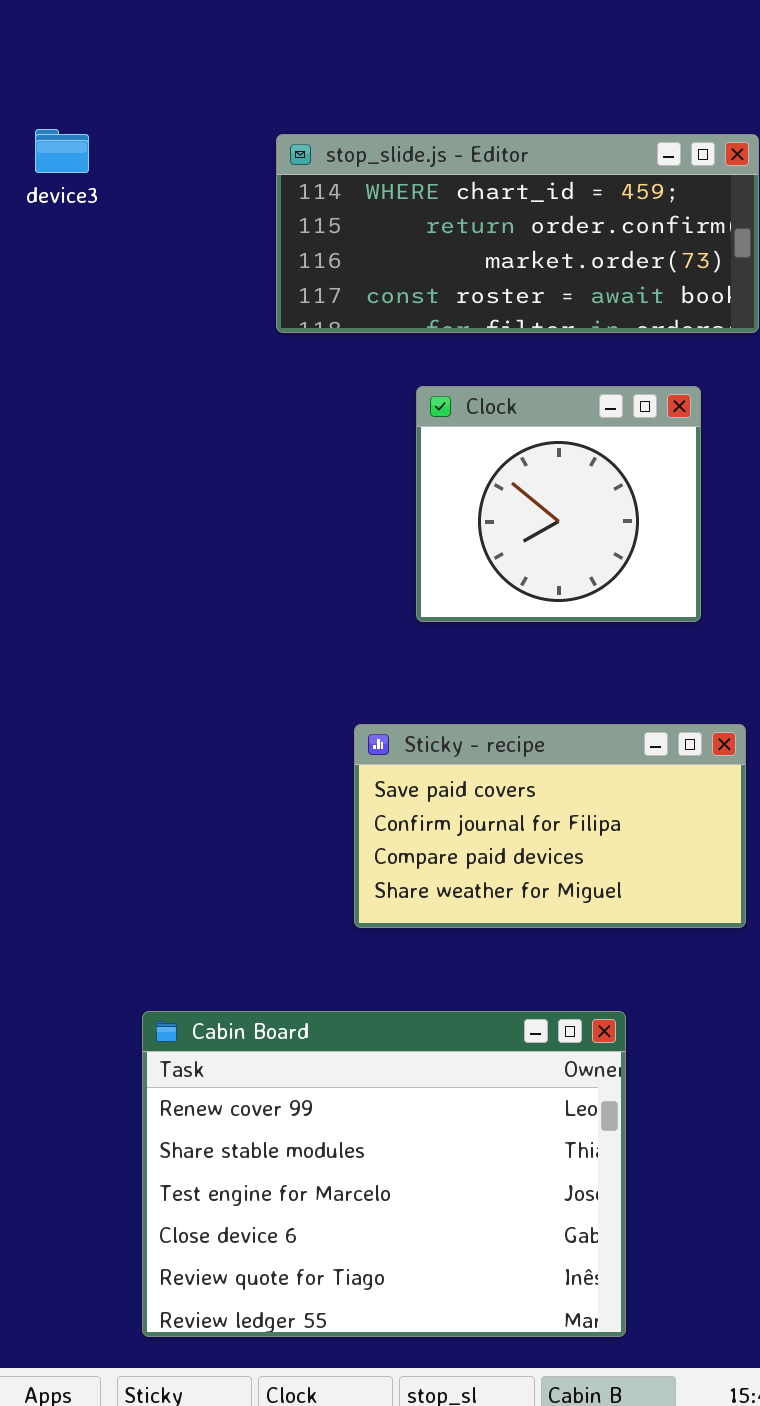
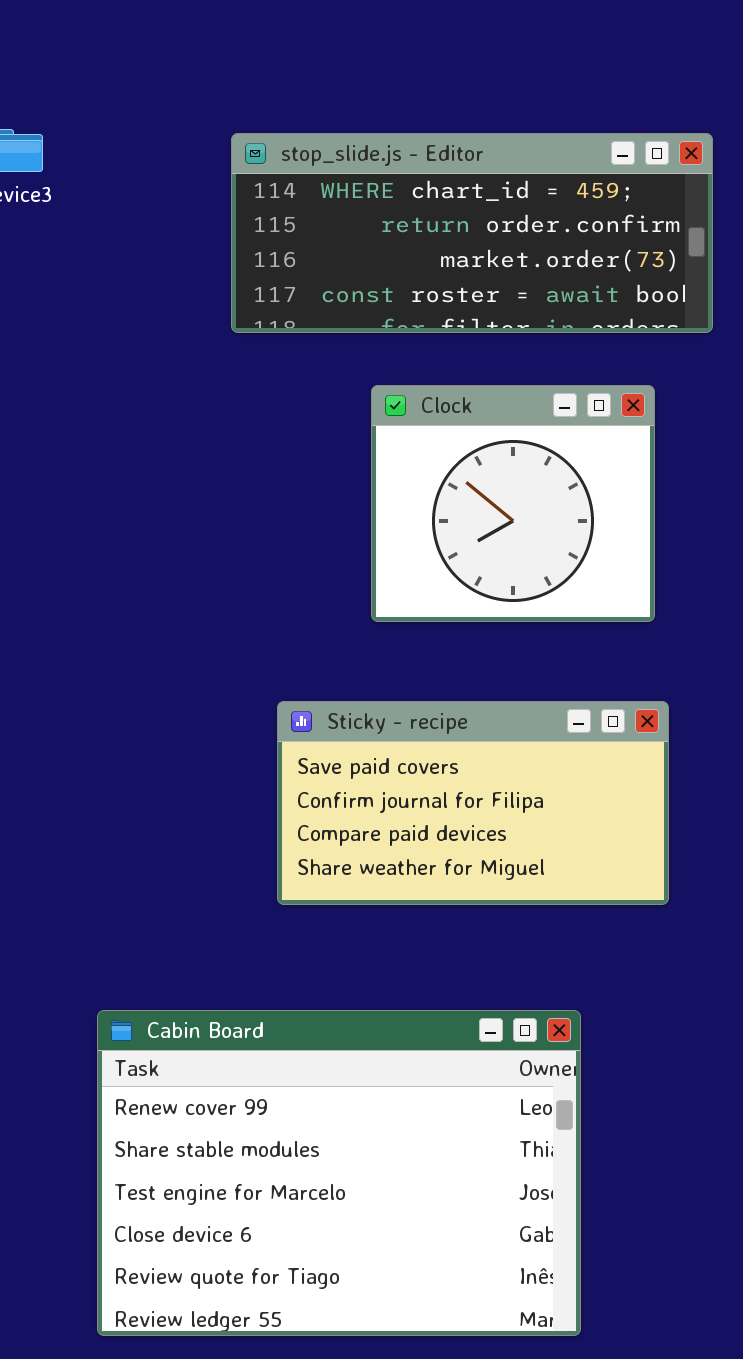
Sticky - recipe: [354,724,746,928] -> [277,701,669,905], moved

